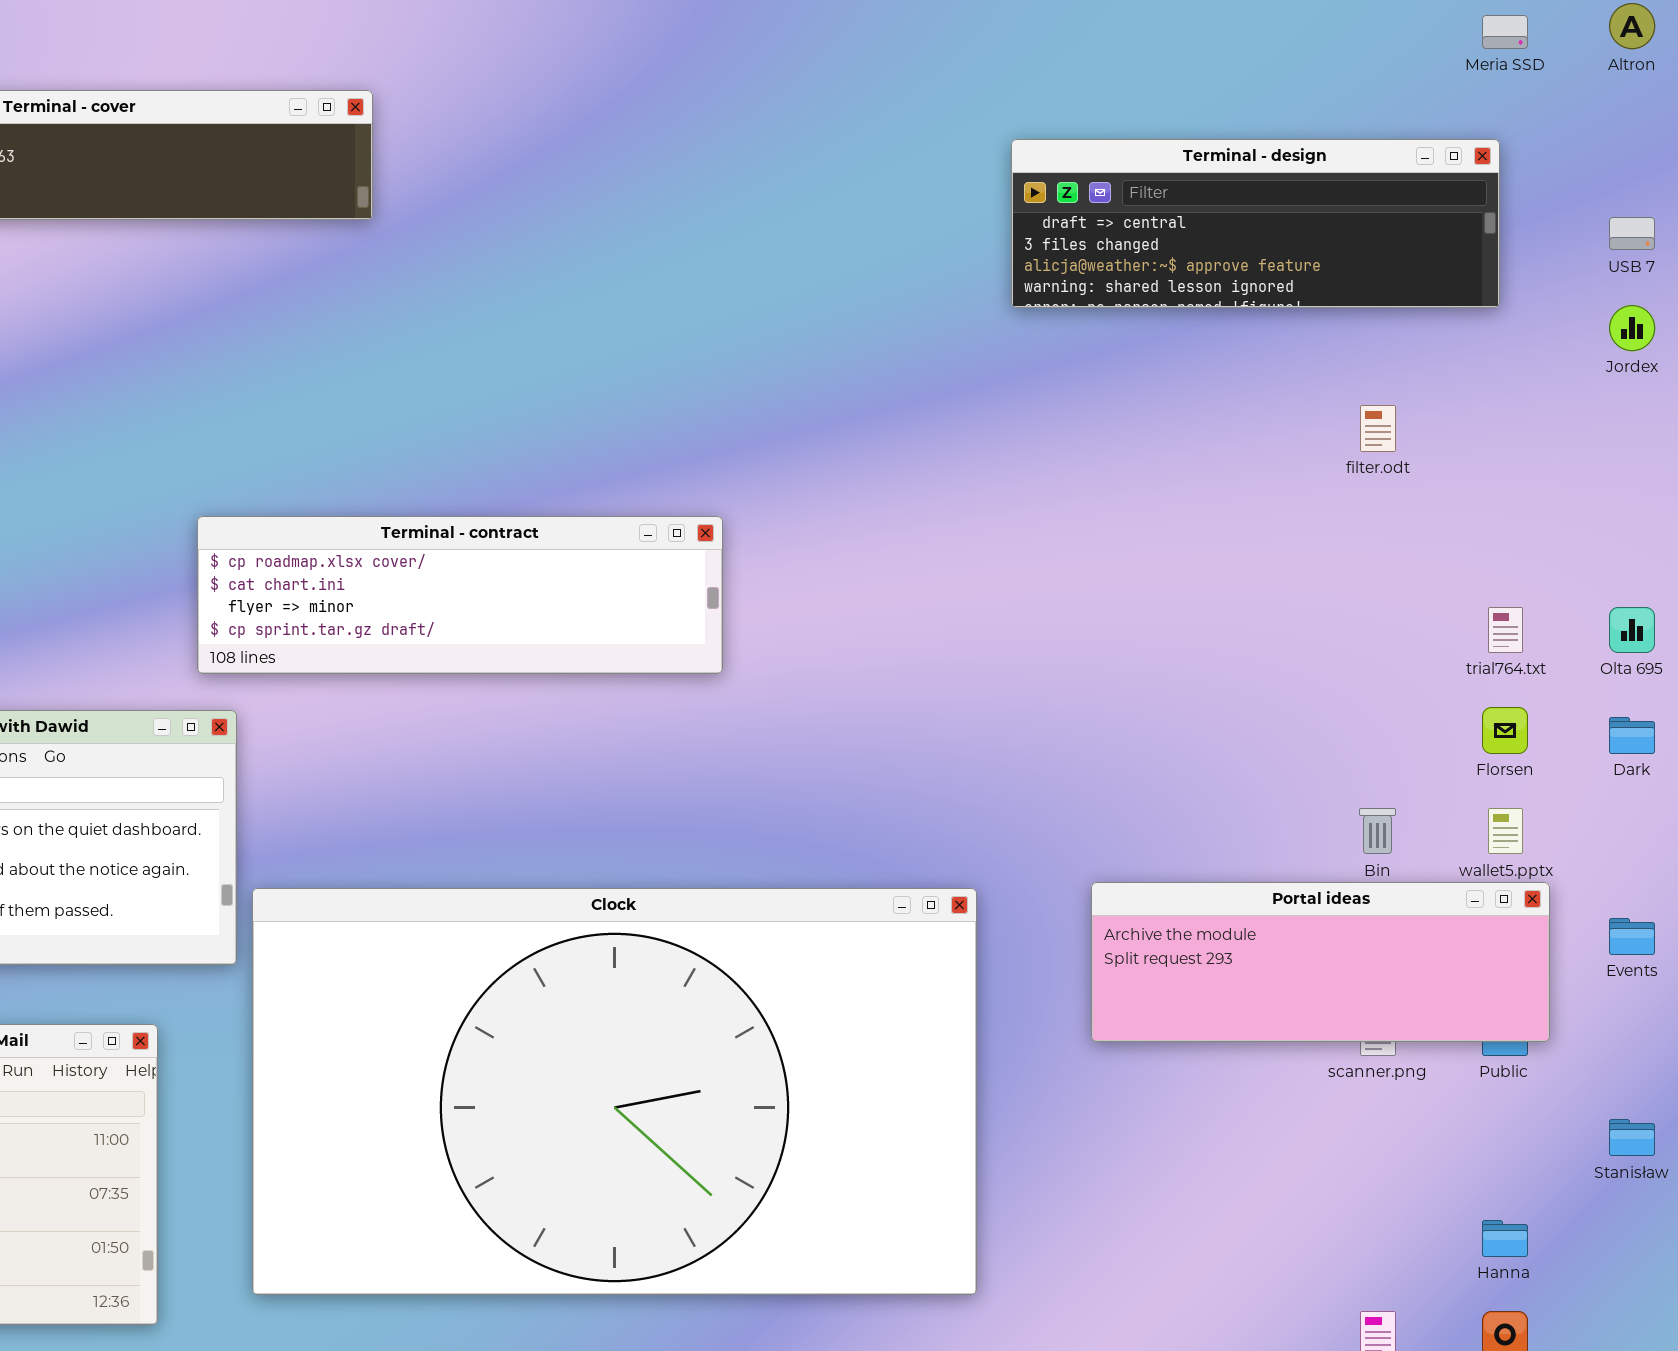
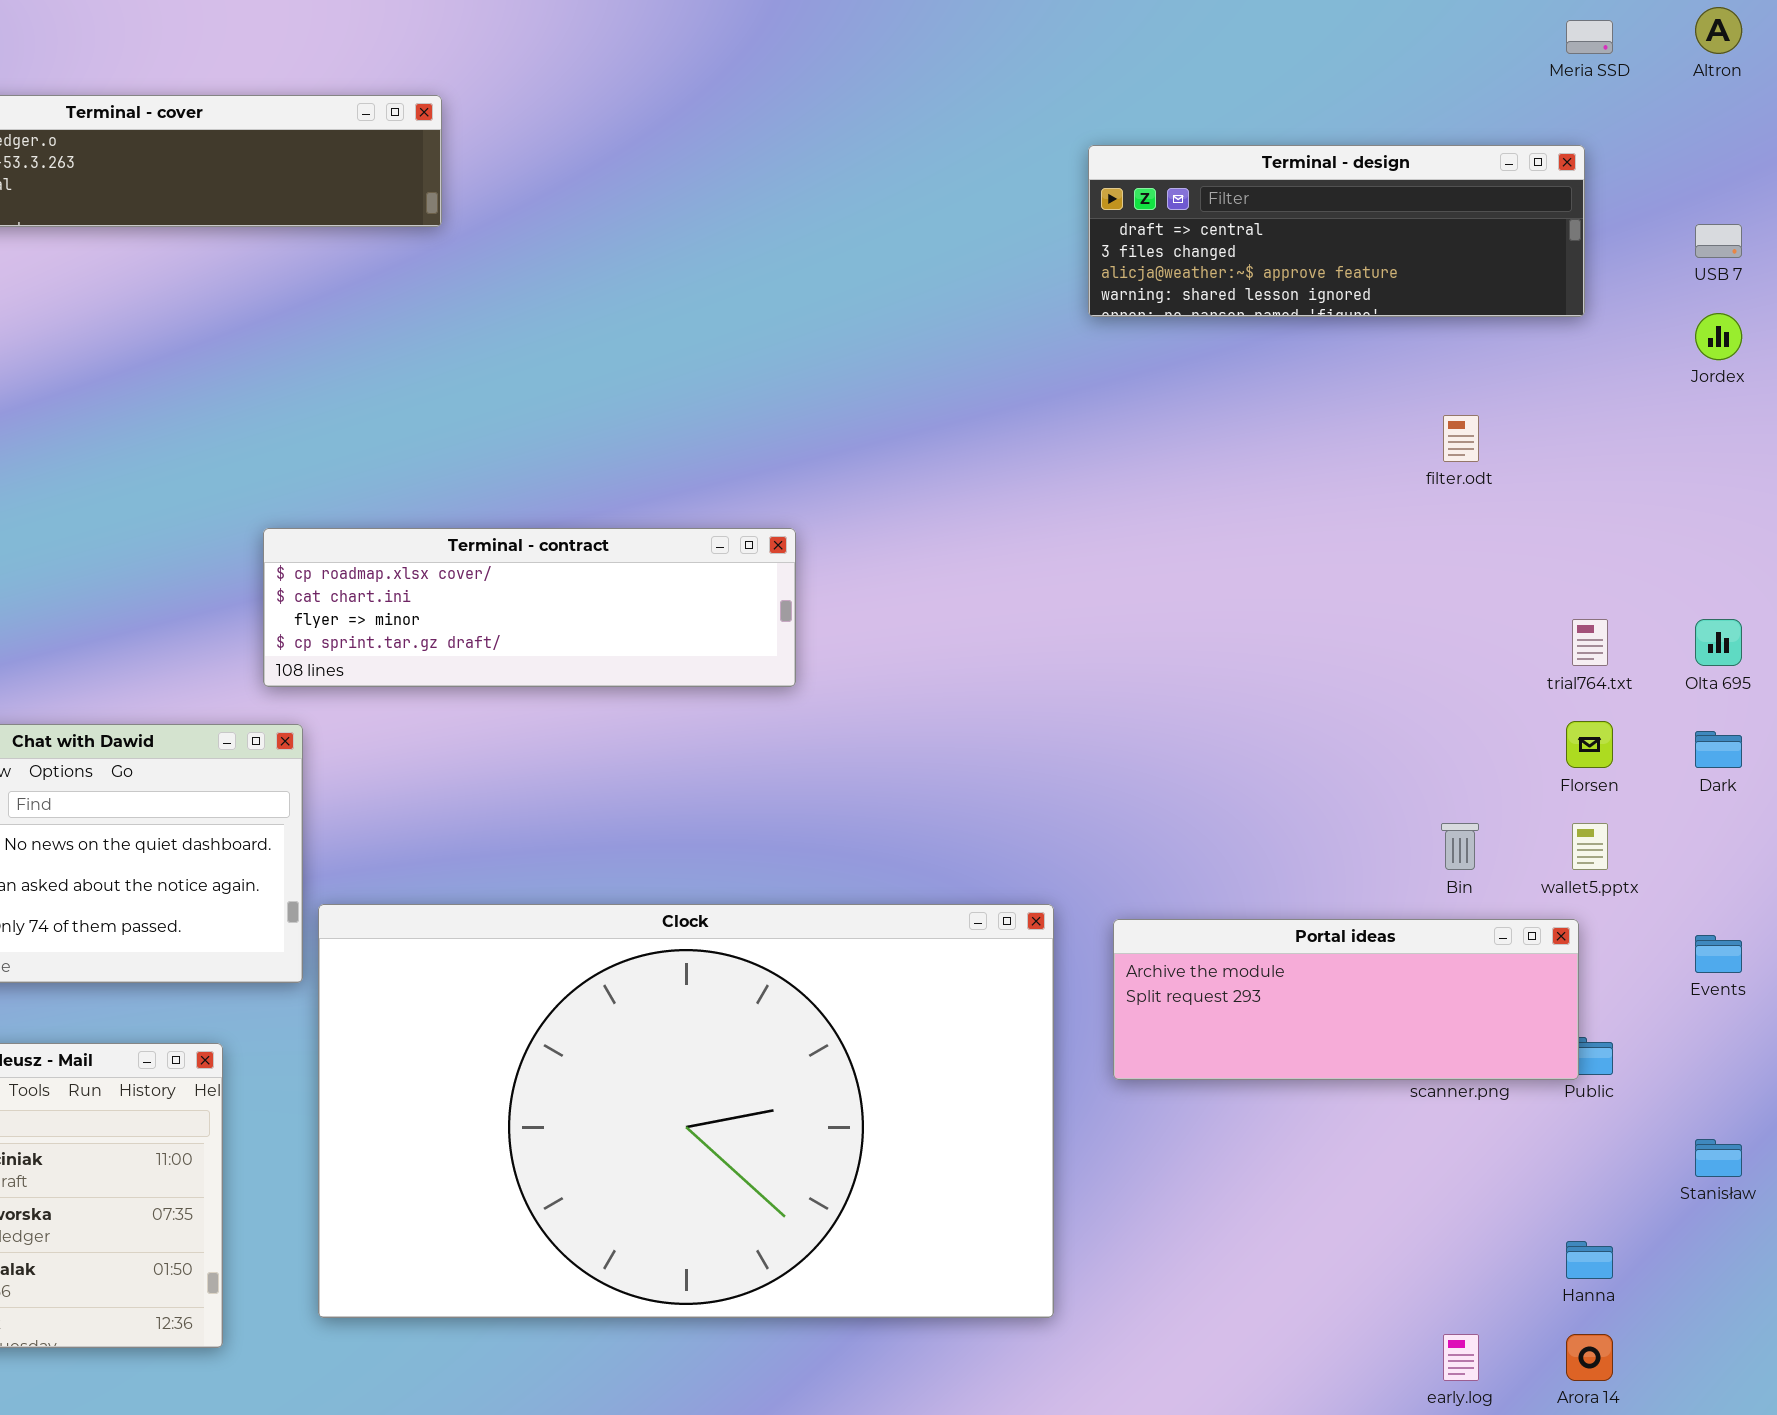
Portal ideas: [1091,882,1550,1042] -> [1113,919,1579,1080], moved

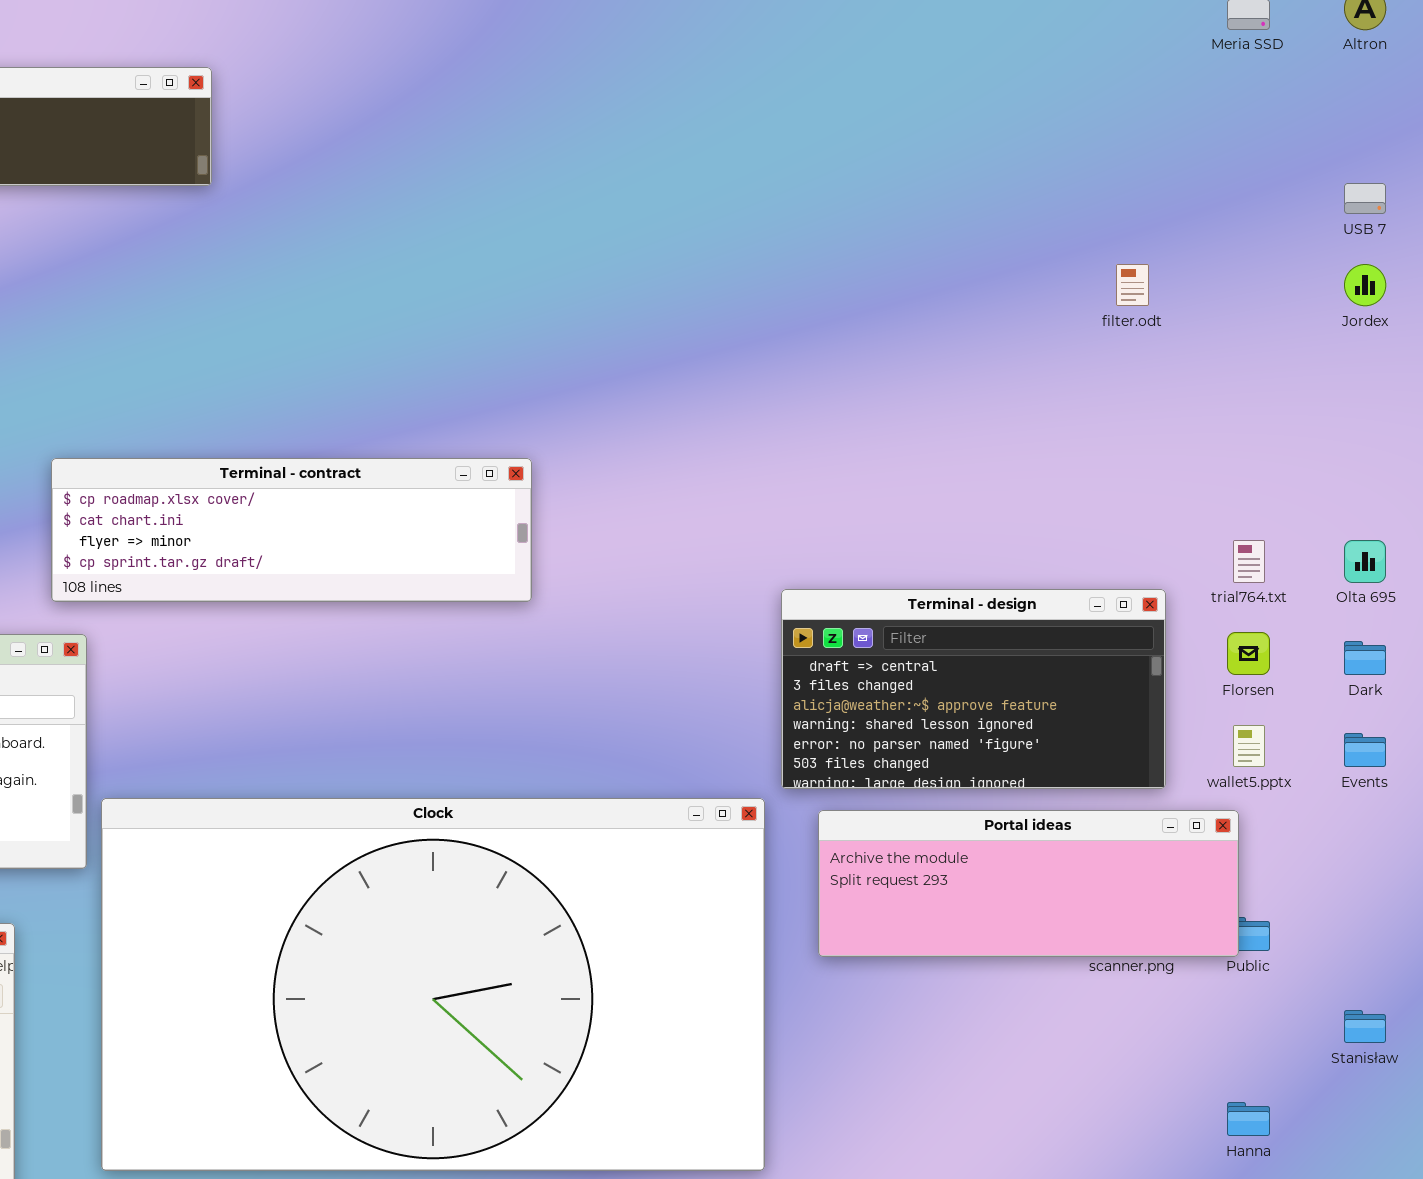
Terminal - design: [1088,145,1585,317] -> [781,589,1166,789], moved, resized
filter.odt: [1443,415,1479,462] -> [1116,264,1149,306], moved
Events: [1695,935,1742,973] -> [1344,733,1386,767], moved

